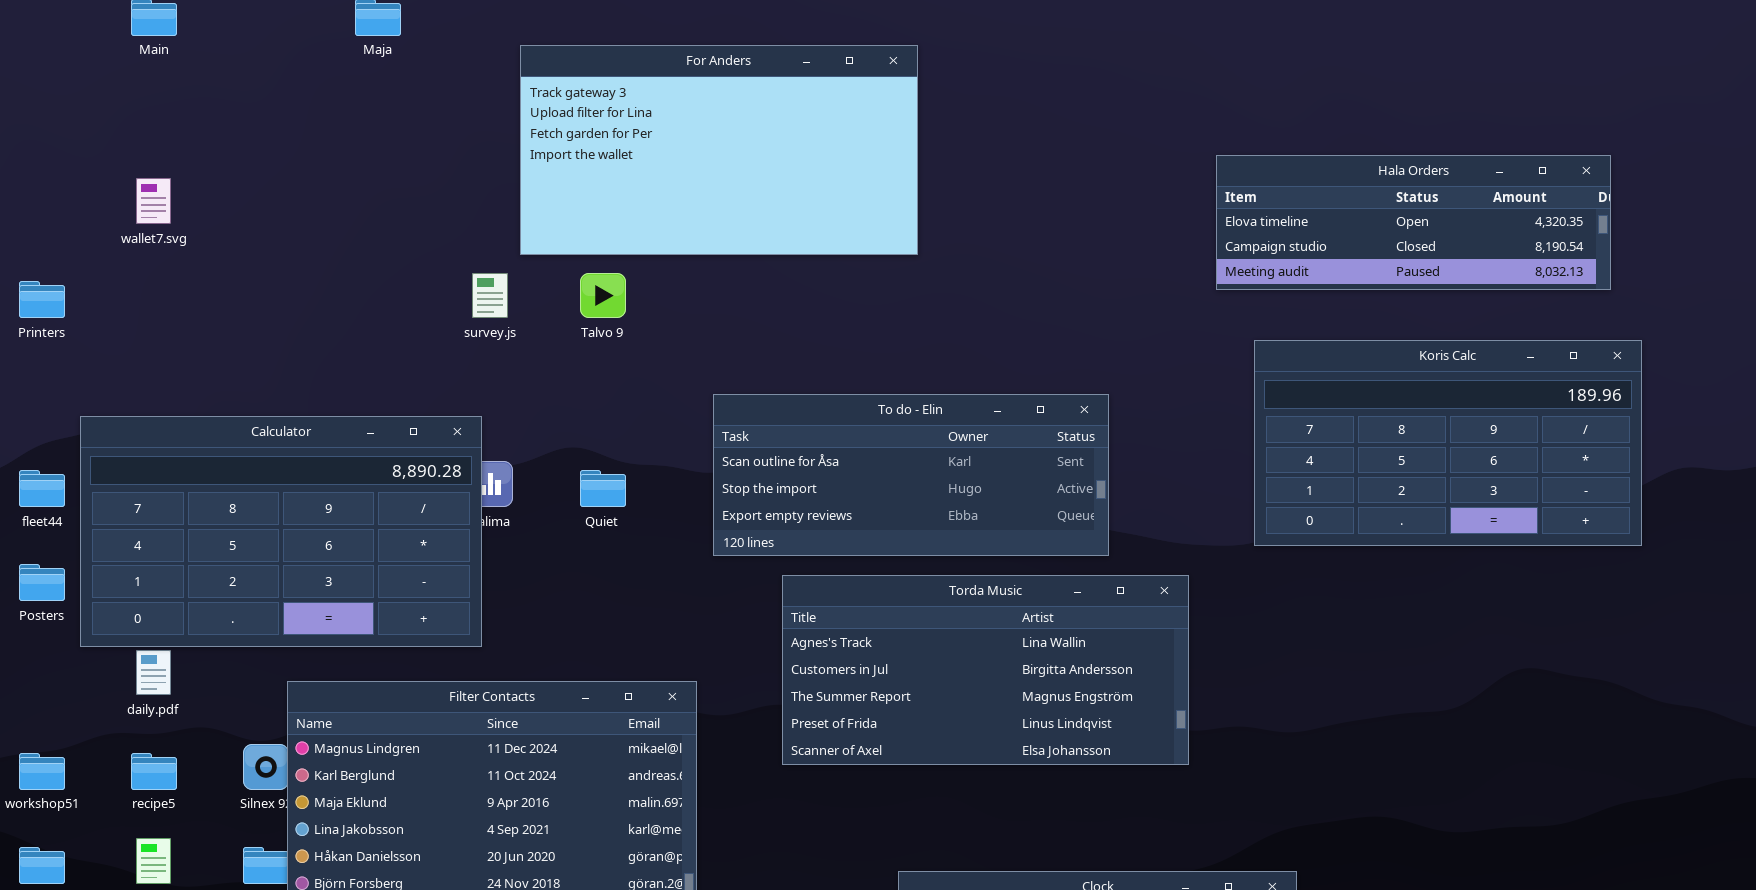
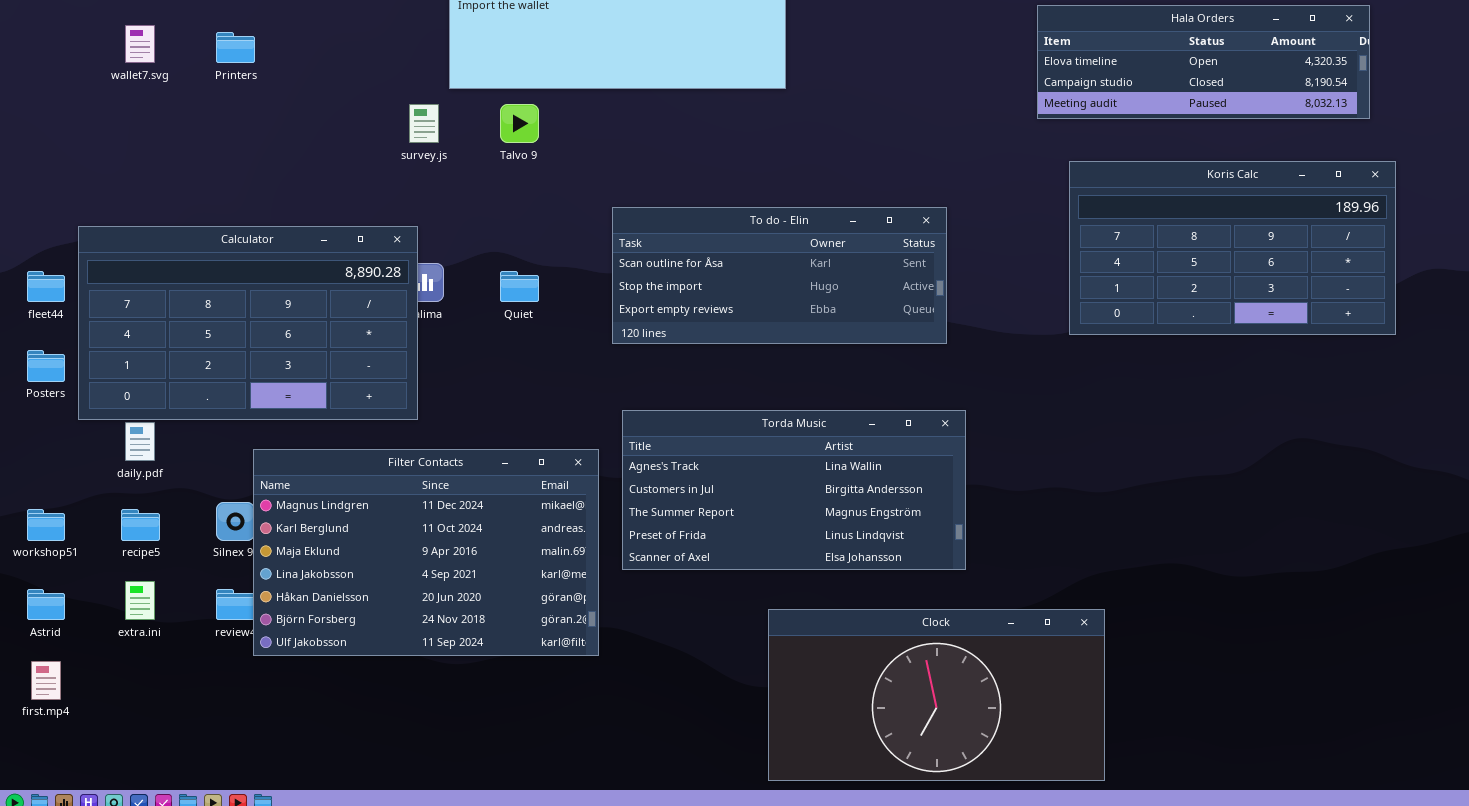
Printers: [19,281,65,318] -> [216,32,255,63], moved
Torda Music: [782,575,1189,765] -> [622,410,966,570], moved

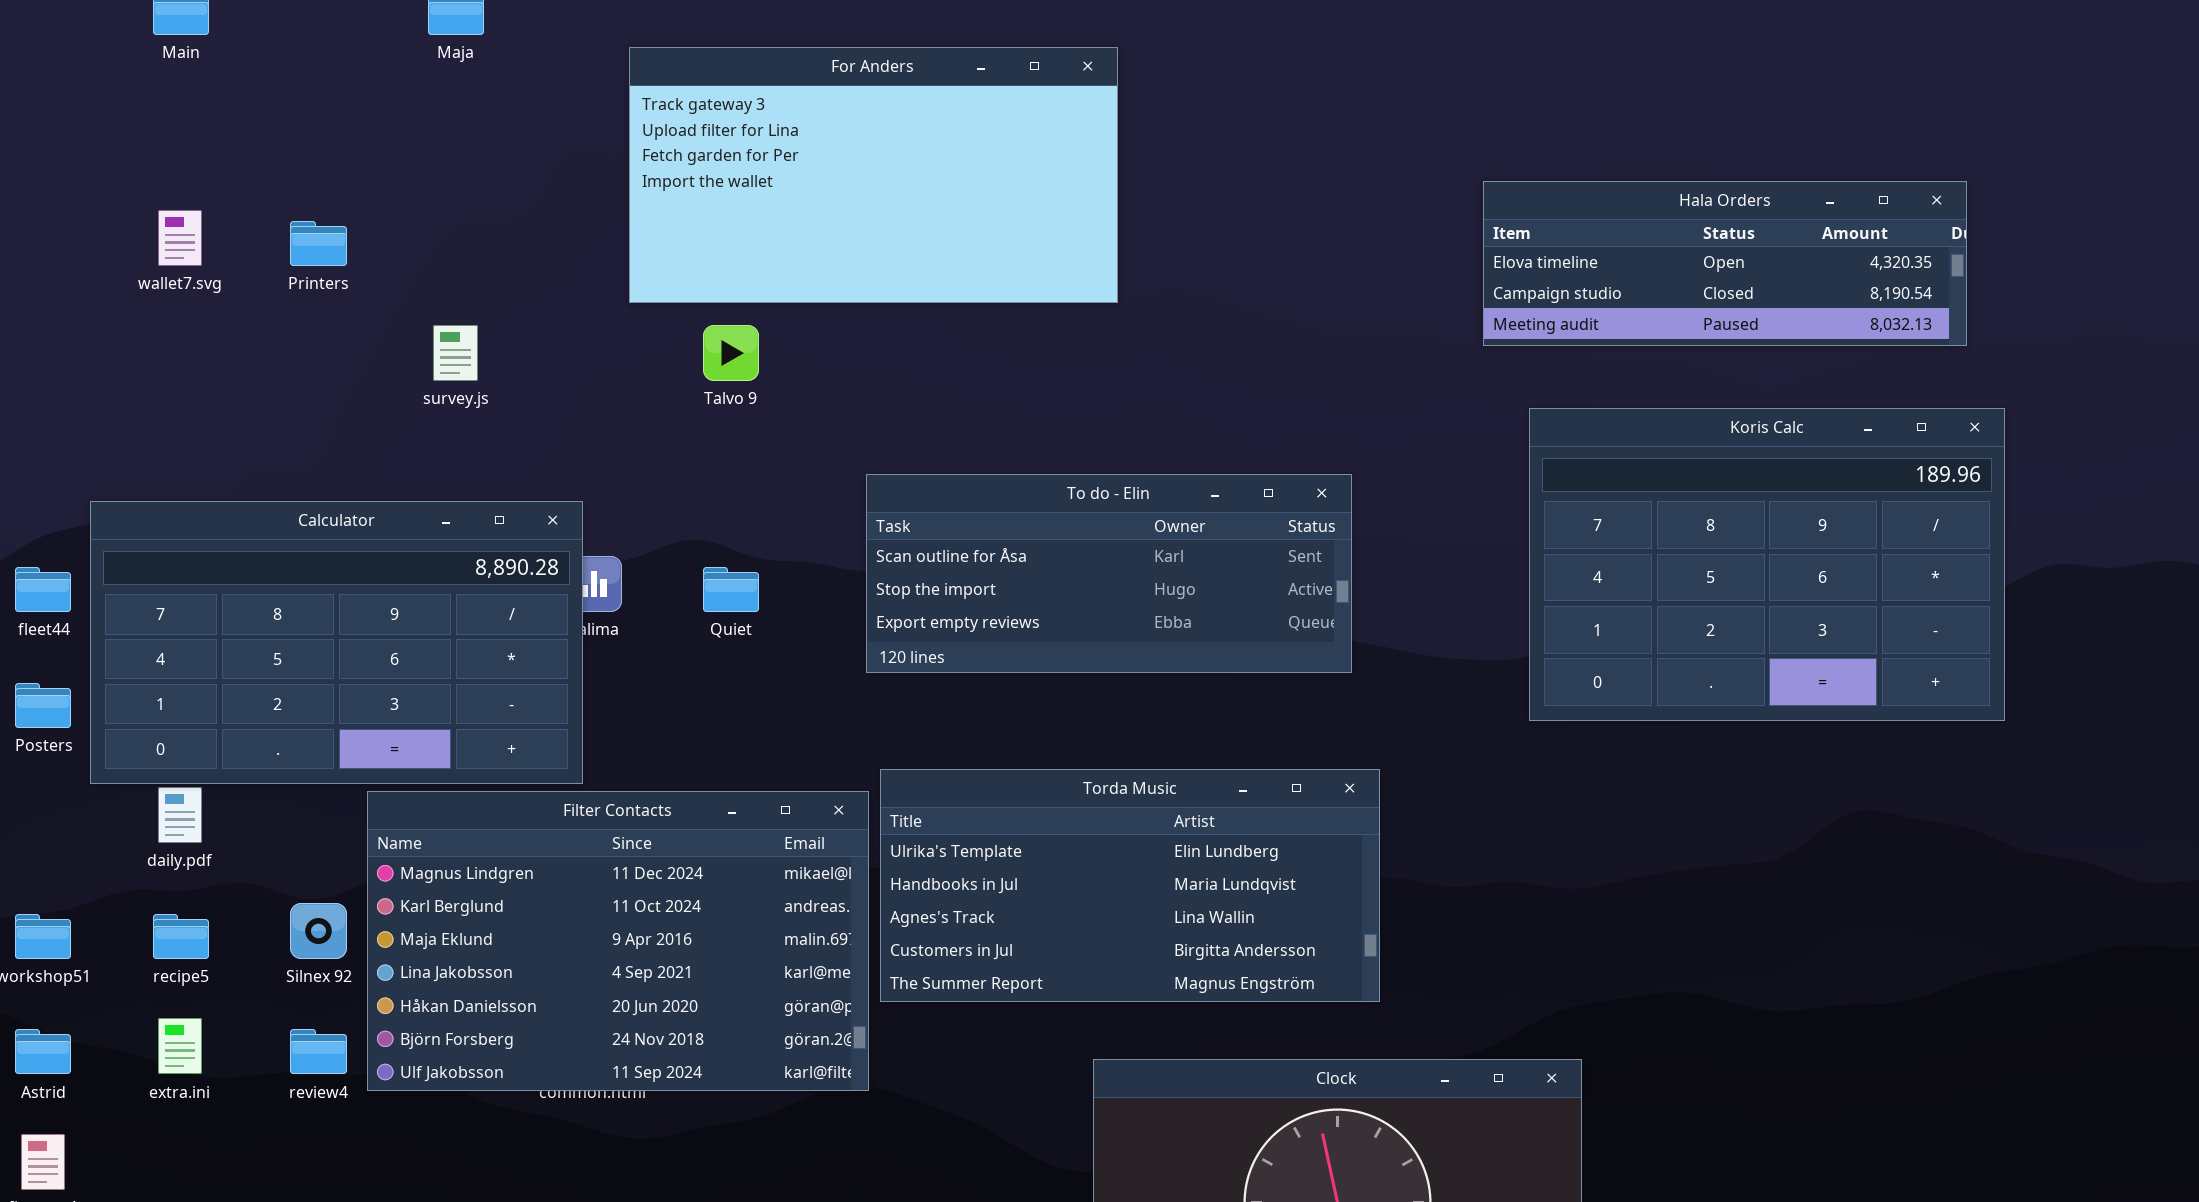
survey.js: [409,104,439,143] -> [433,325,478,381], moved
Koris Calc: [1069,161,1396,335] -> [1529,408,2005,721], resized
Torda Music: [622,410,966,570] -> [880,769,1380,1002], scrolled up 2 rows
Filter Contacts: [253,449,599,656] -> [367,791,869,1091], moved

